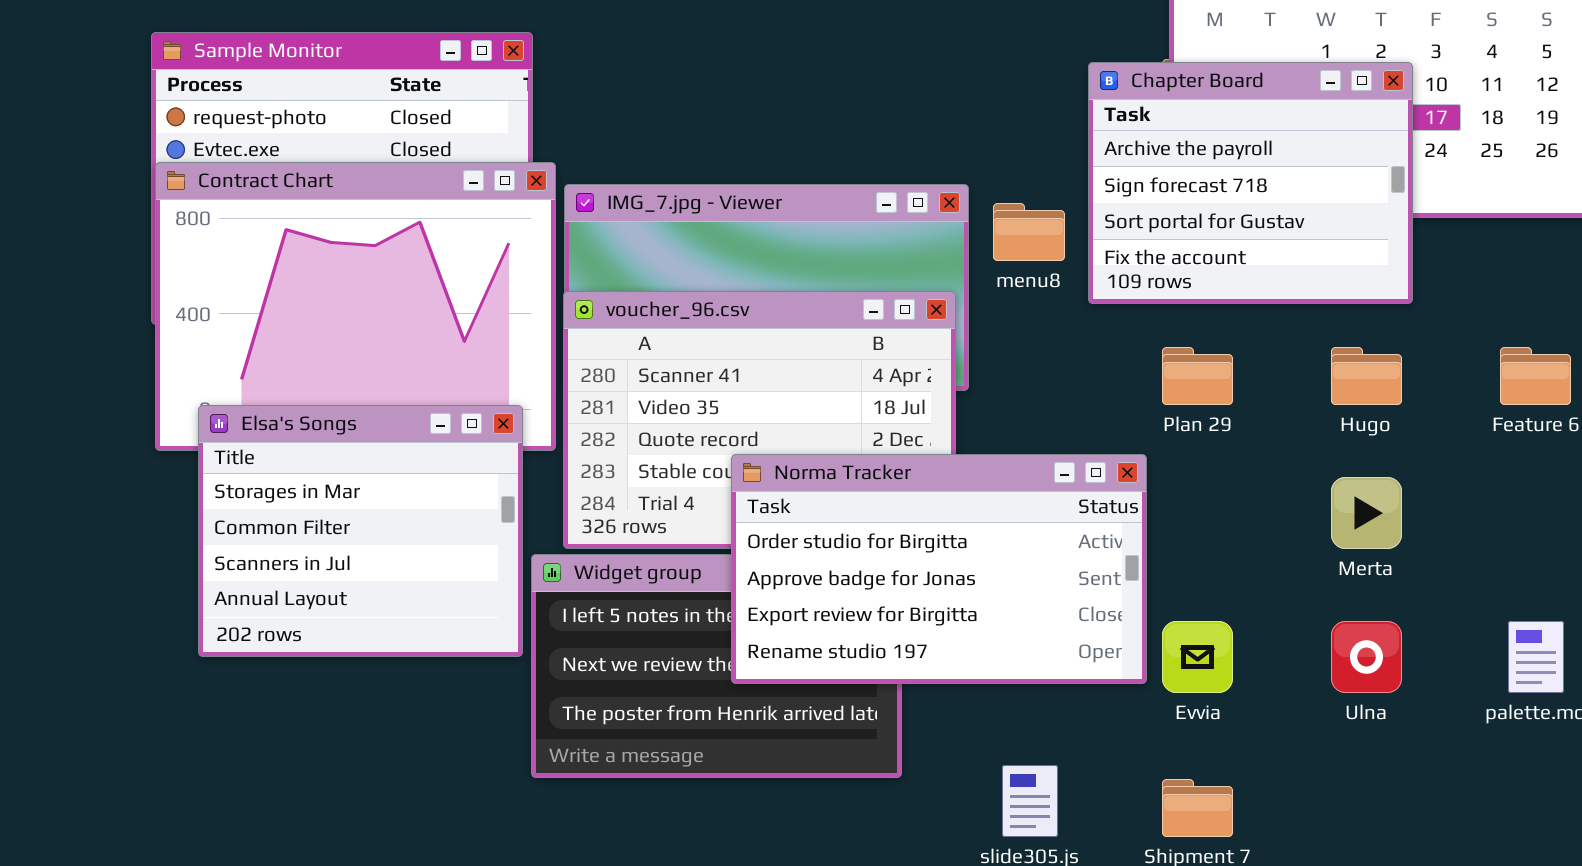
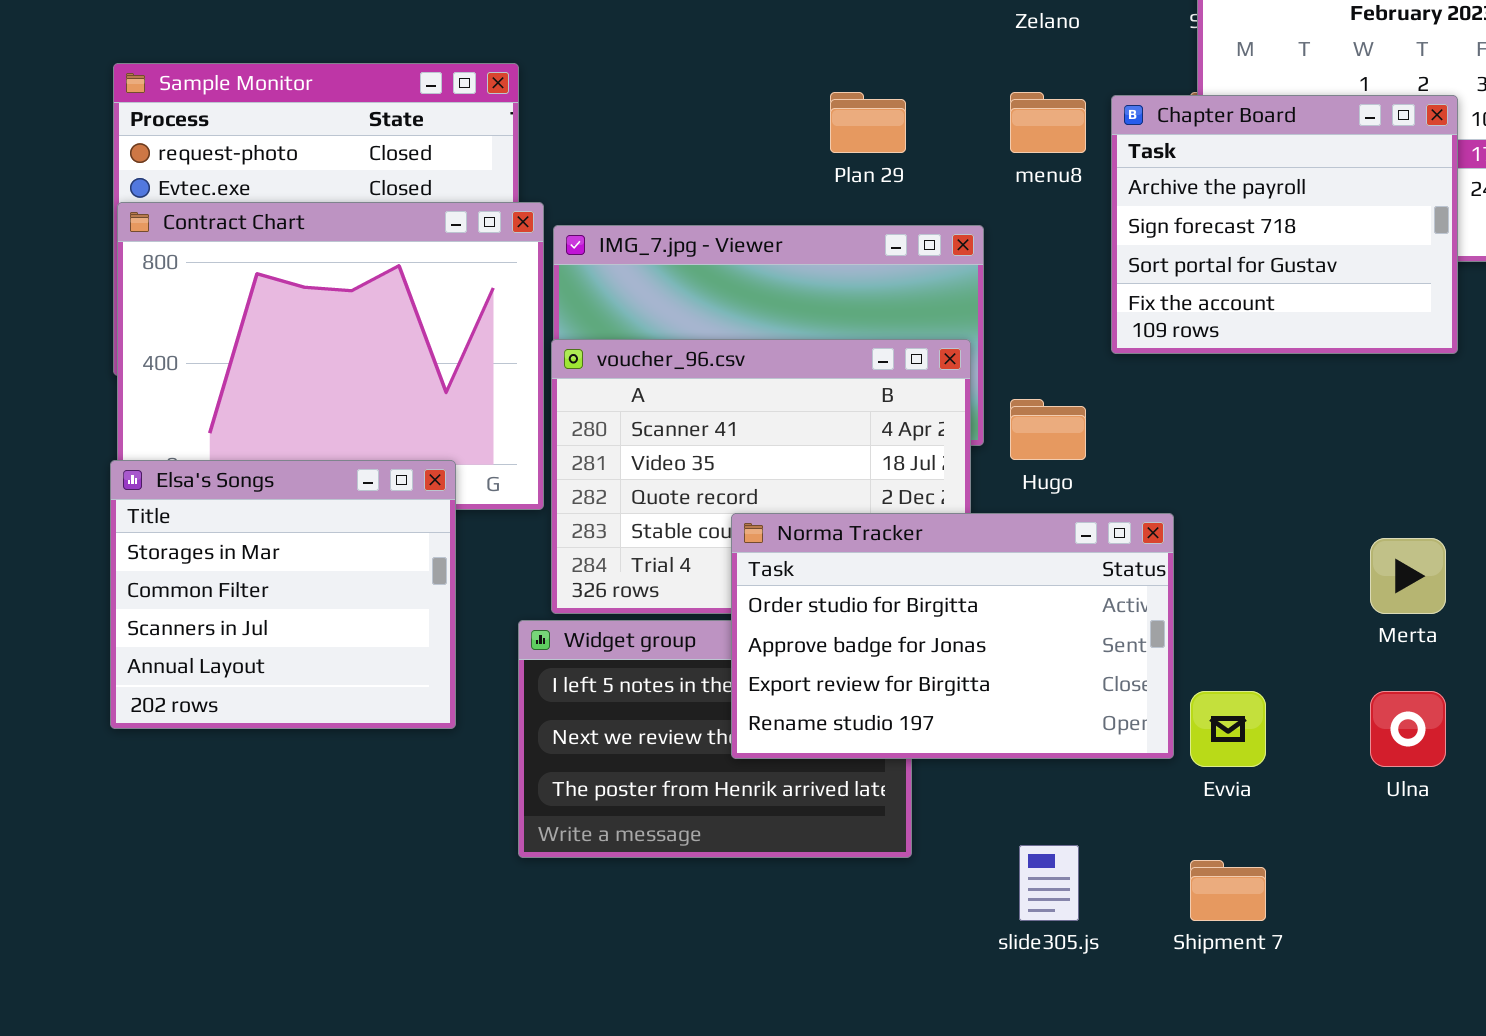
menu8: [993,203,1065,261] -> [1010,92,1086,153], moved
Plan 29: [1162,347,1233,405] -> [830,92,906,153], moved
Hugo: [1331,347,1402,405] -> [1010,399,1086,460], moved
Elsa's Songs: [198,405,523,657] -> [110,460,456,729], moved

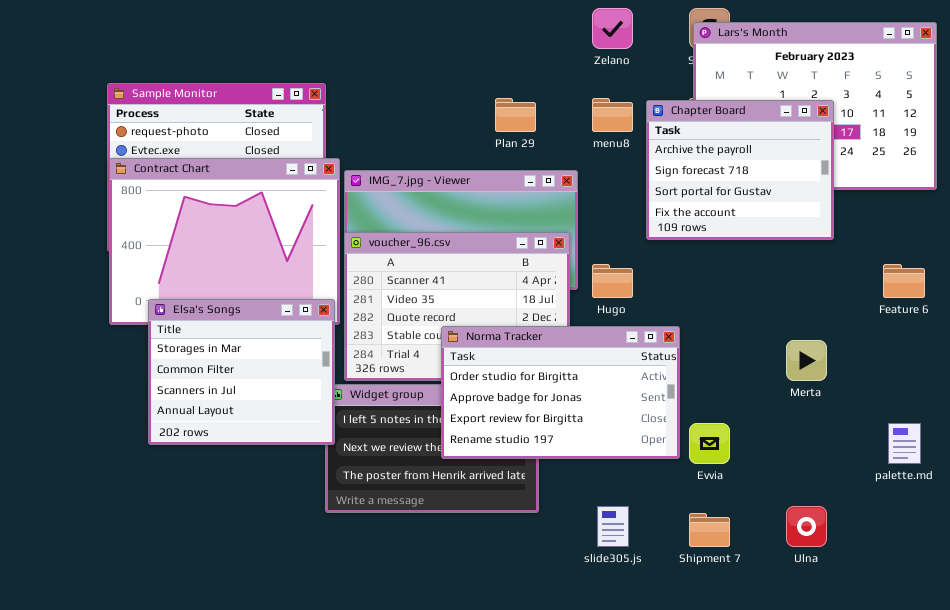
Elsa's Songs: [110,460,456,729] -> [148,299,335,445], moved
Ulna: [1370,691,1446,767] -> [786,506,827,547], moved

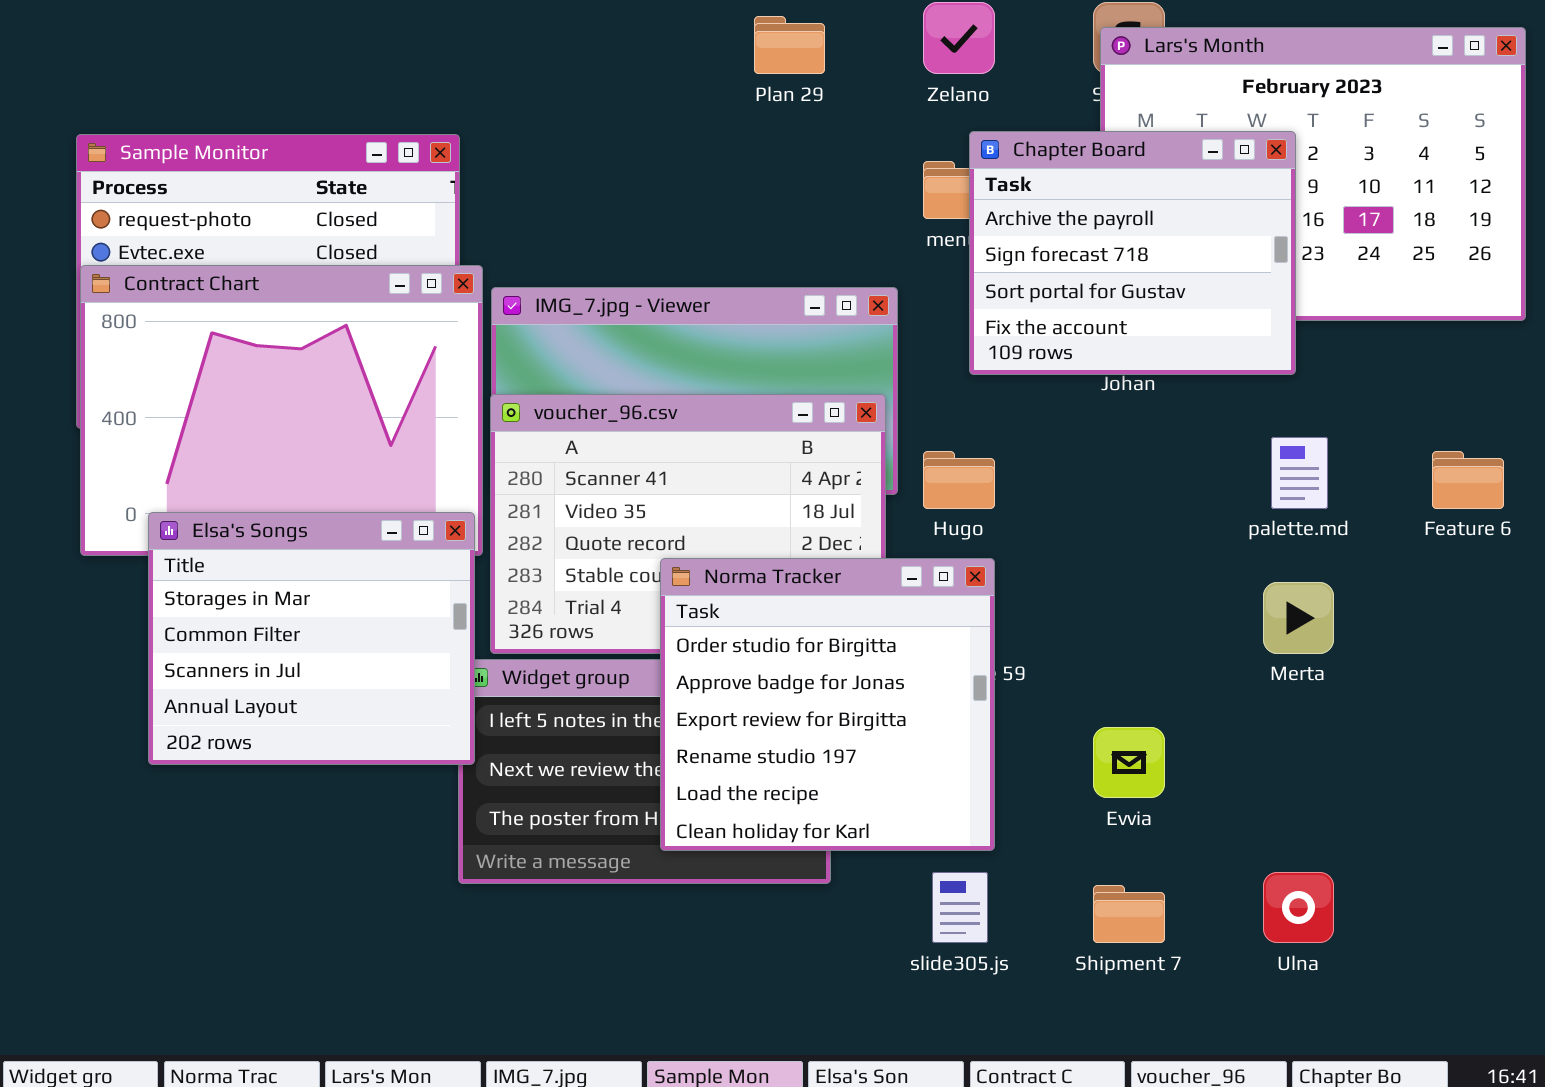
Plan 29: [495,98,536,132] -> [754,16,825,74], moved
Chapter Board: [646,100,834,240] -> [969,131,1296,375], moved
Norma Tracker: [441,326,680,459] -> [660,558,995,851], resized
palette.md: [888,423,921,464] -> [1271,437,1328,509], moved

